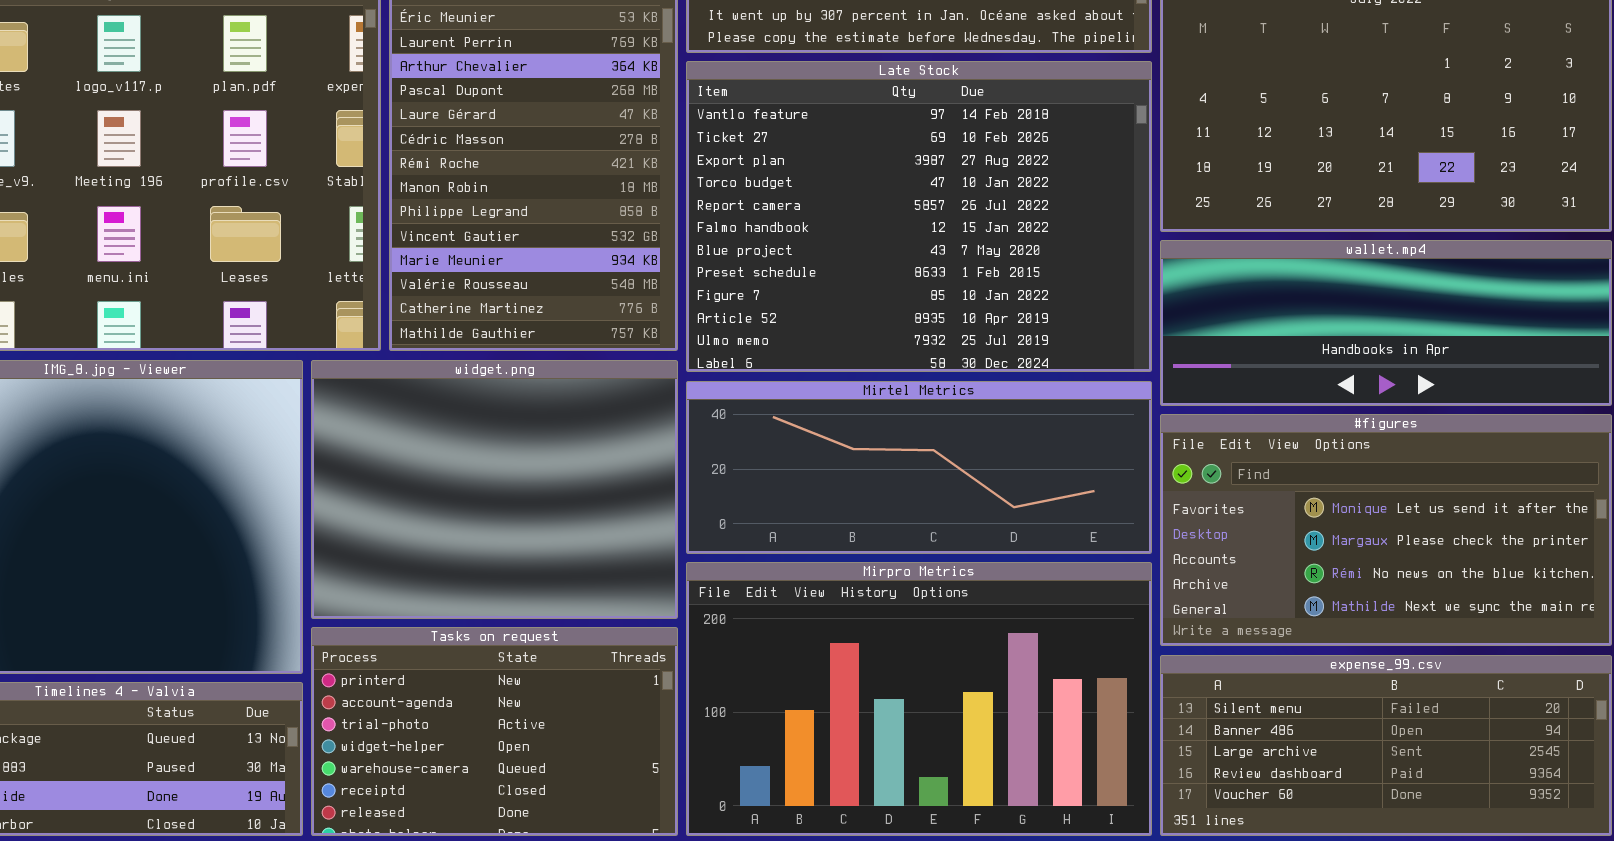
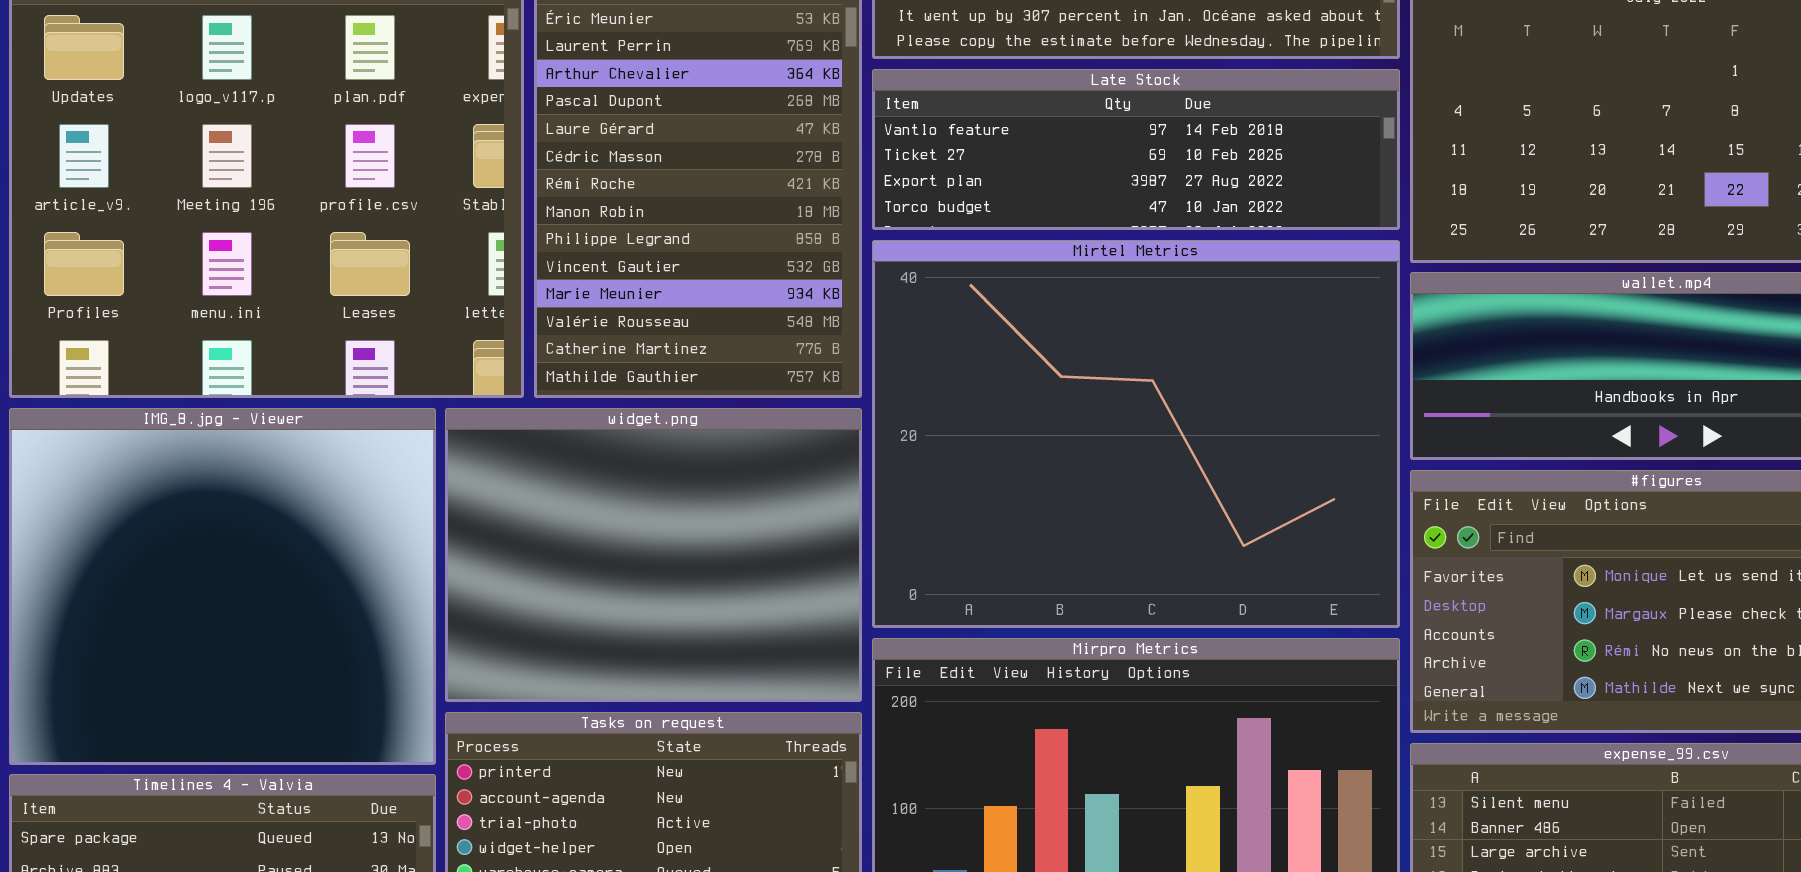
Late Stock: [686,61,1152,372] -> [872,69,1400,230], resized
Mirtel Metrics: [686,381,1152,554] -> [872,240,1400,628], resized

